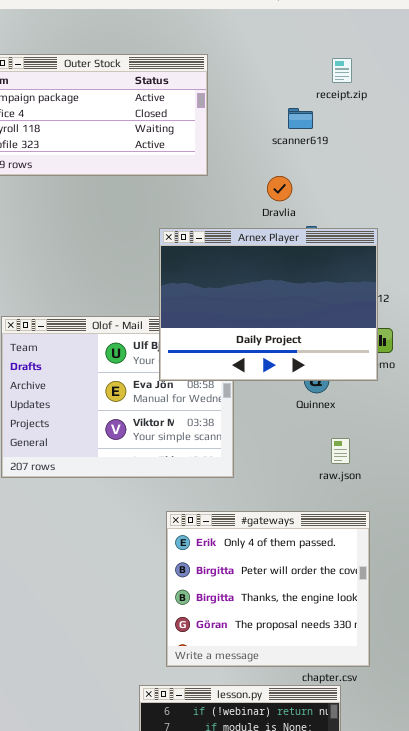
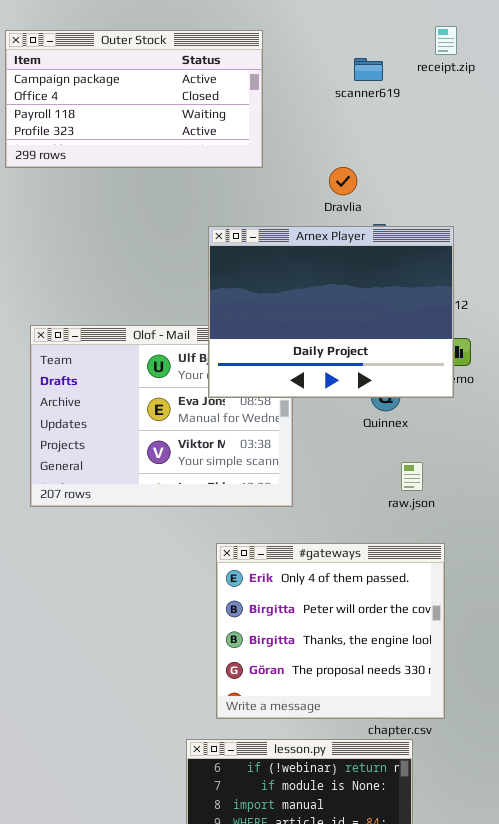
receipt.zip: [332,58,352,83] -> [435,26,457,55], moved
scanner619: [288,108,313,129] -> [354,58,383,81], moved

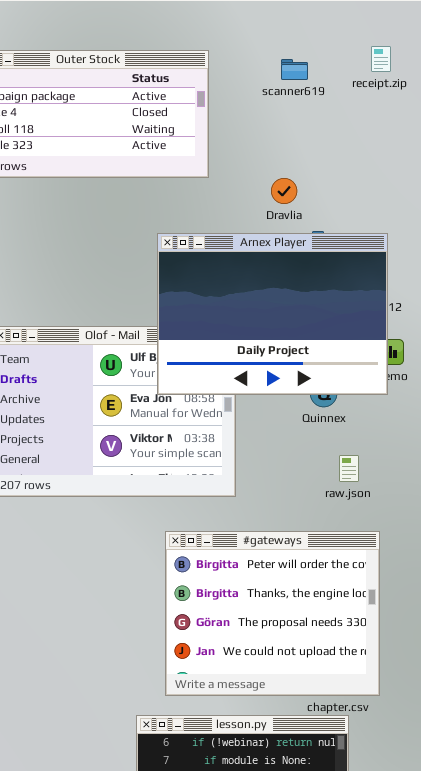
scanner619: [354,58,383,81] -> [281,59,308,80], moved
#gateways: [216,543,445,719] -> [165,531,380,696], scrolled down 1 row

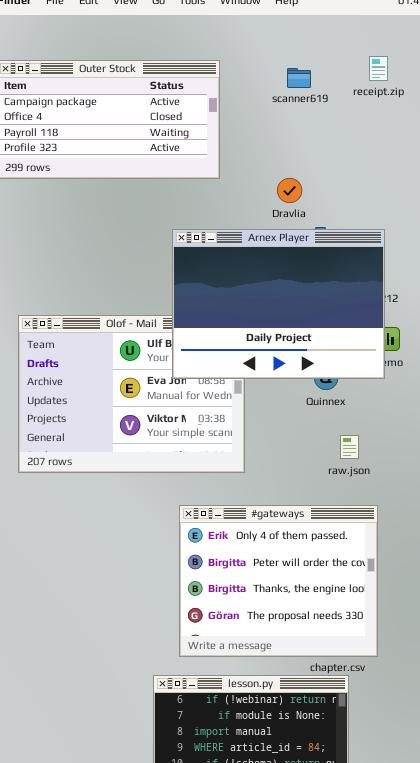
#gateways: [165,531,380,696] -> [179,505,378,657], scrolled up 1 row

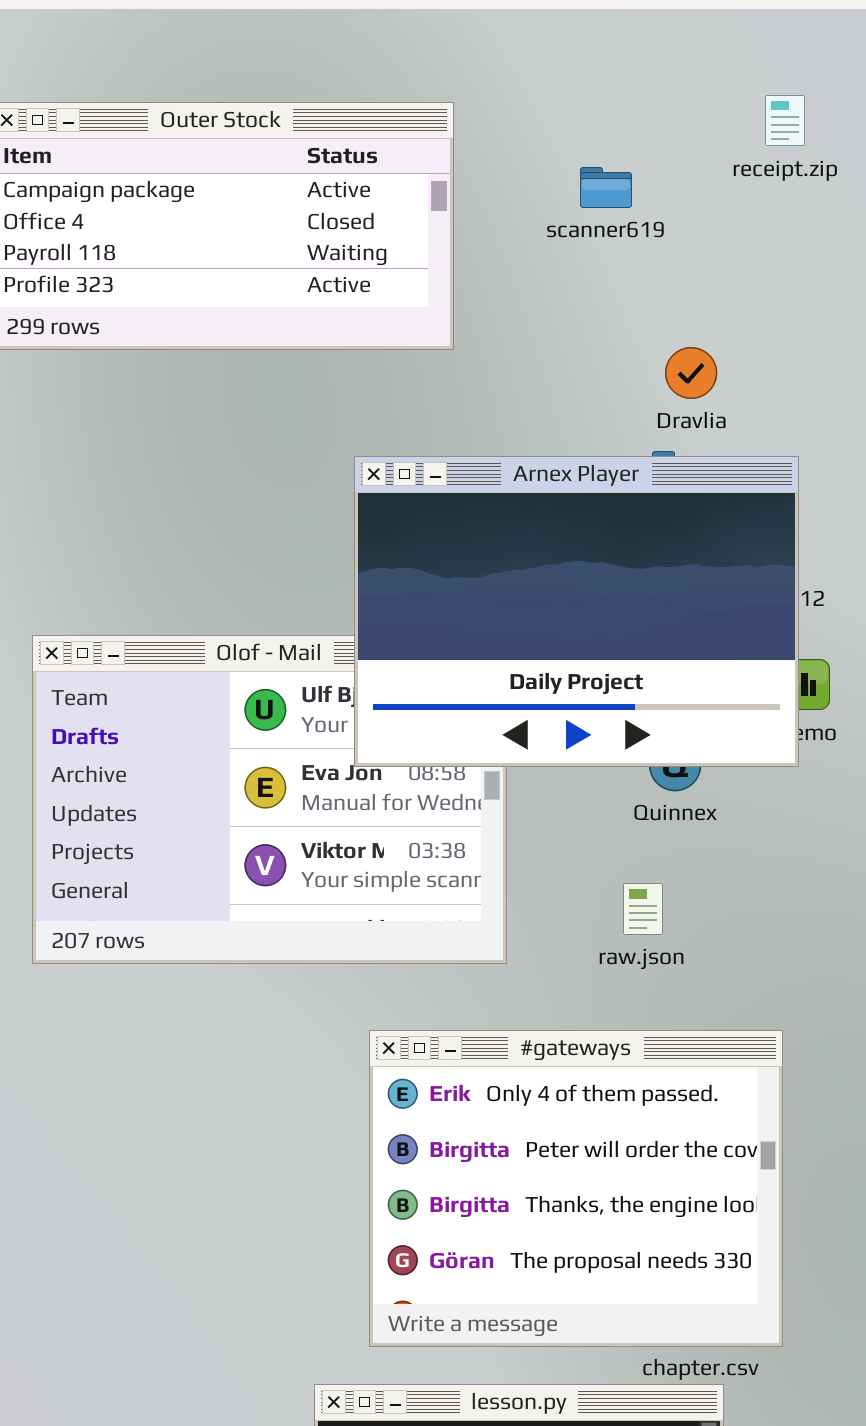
scanner619: [287,68,311,88] -> [580,167,632,208], moved
Dravlia: [277,178,302,203] -> [665,347,717,399], moved
raw.json: [340,435,359,459] -> [623,883,663,935], moved

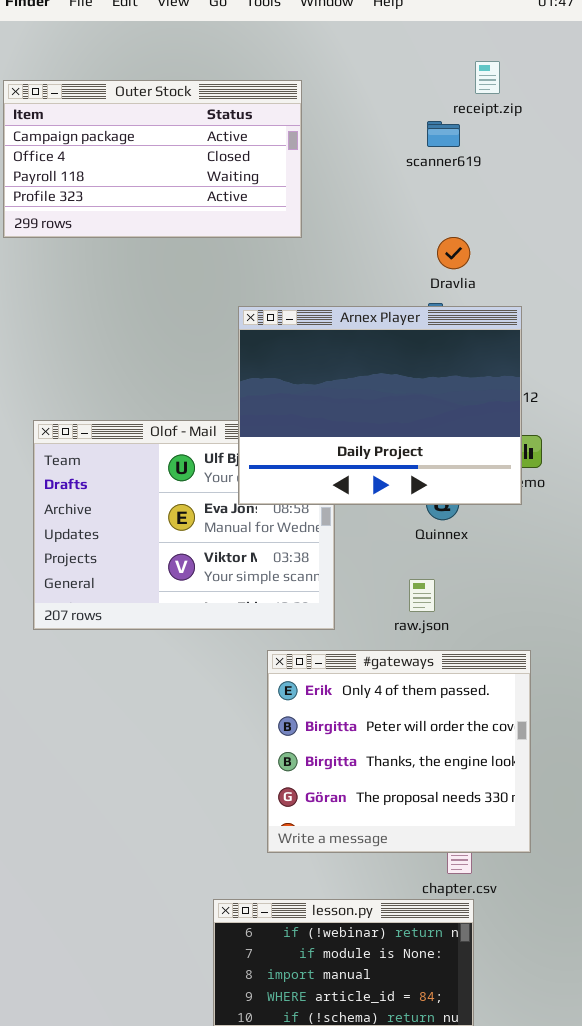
receipt.zip: [765,95,805,146] -> [475,61,500,94], moved
scanner619: [580,167,632,208] -> [427,121,460,147], moved
#gateways: [369,1030,783,1347] -> [267,650,531,853], moved

